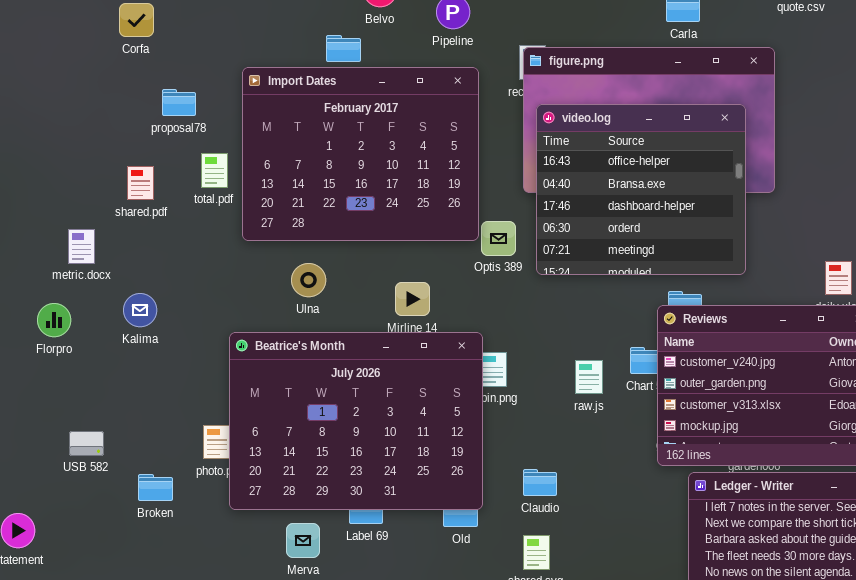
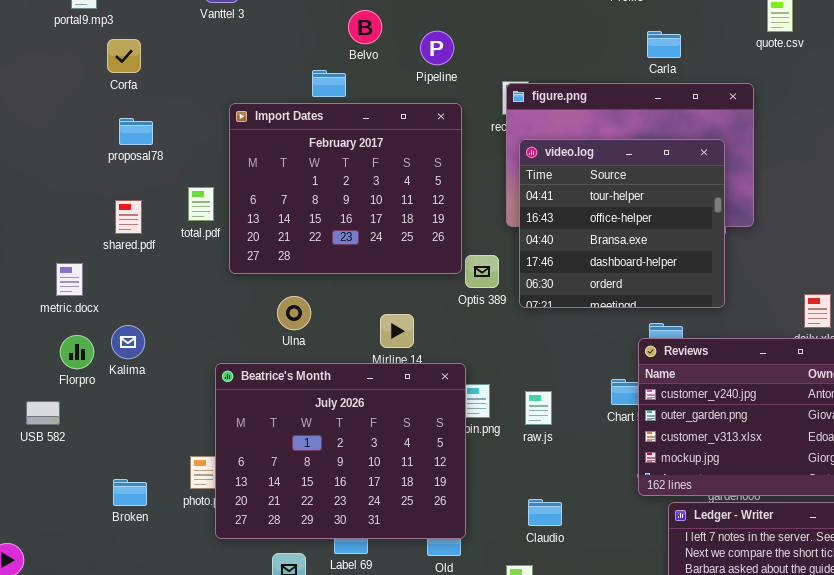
proposal78: [162,89,196,116] -> [119,118,153,145], moved
video.log: [536,104,746,275] -> [519,139,725,308], scrolled up 1 row
Florpro: [37,303,71,337] -> [60,335,94,369], moved
raw.js: [575,360,603,394] -> [525,391,552,425], moved
USB 582: [69,431,104,456] -> [26,401,60,425], moved
Claudio: [523,469,557,496] -> [528,499,562,526], moved
Broken: [138,474,173,501] -> [113,479,147,506], moved

